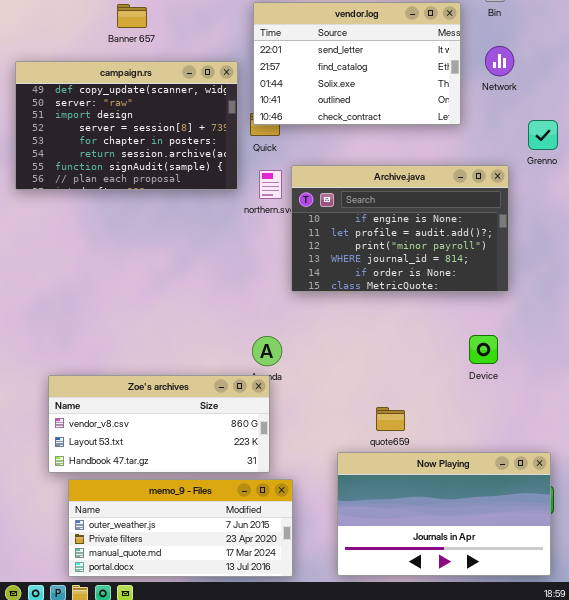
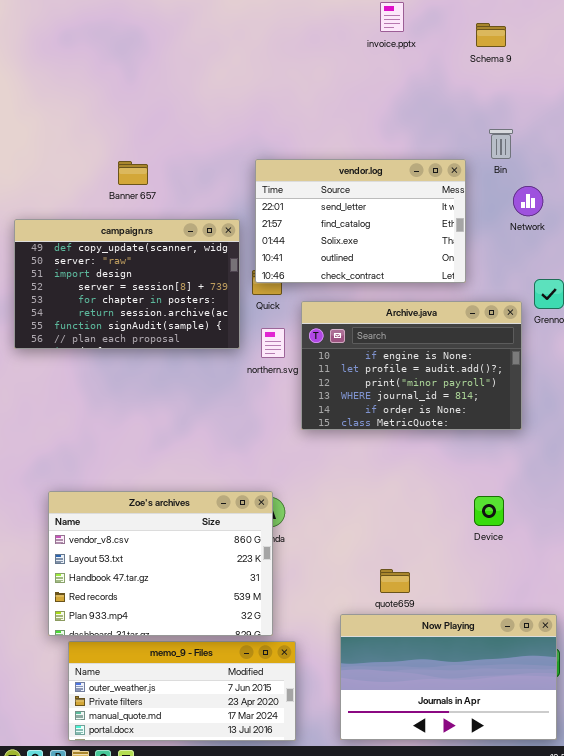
Network: [485,46,514,76] -> [513,186,543,216], moved
Archive.java: [291,165,509,292] -> [301,301,522,430], moved
Zoe's archives: [48,375,270,473] -> [48,491,273,636], resized

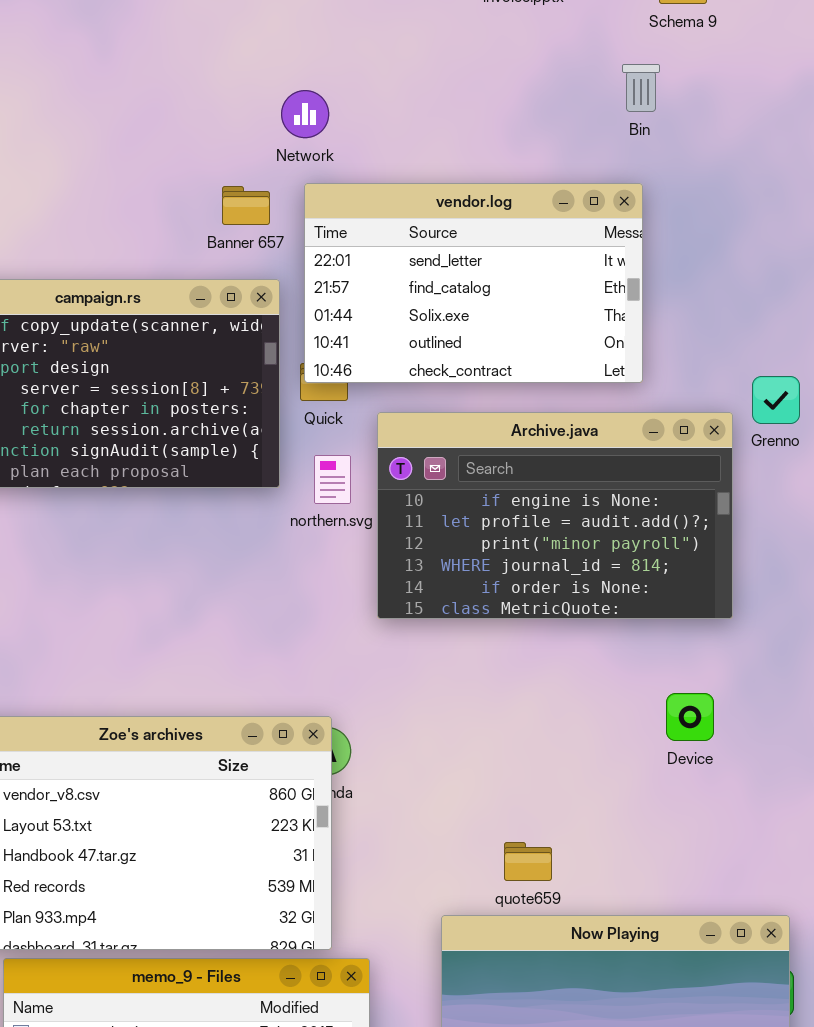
Bin: [489,129,513,159] -> [622,64,660,112], moved
Banner 657: [118,161,148,185] -> [222,186,270,225], moved
Network: [513,186,543,216] -> [281,90,329,138], moved
Device: [474,496,504,526] -> [666,693,714,741], moved

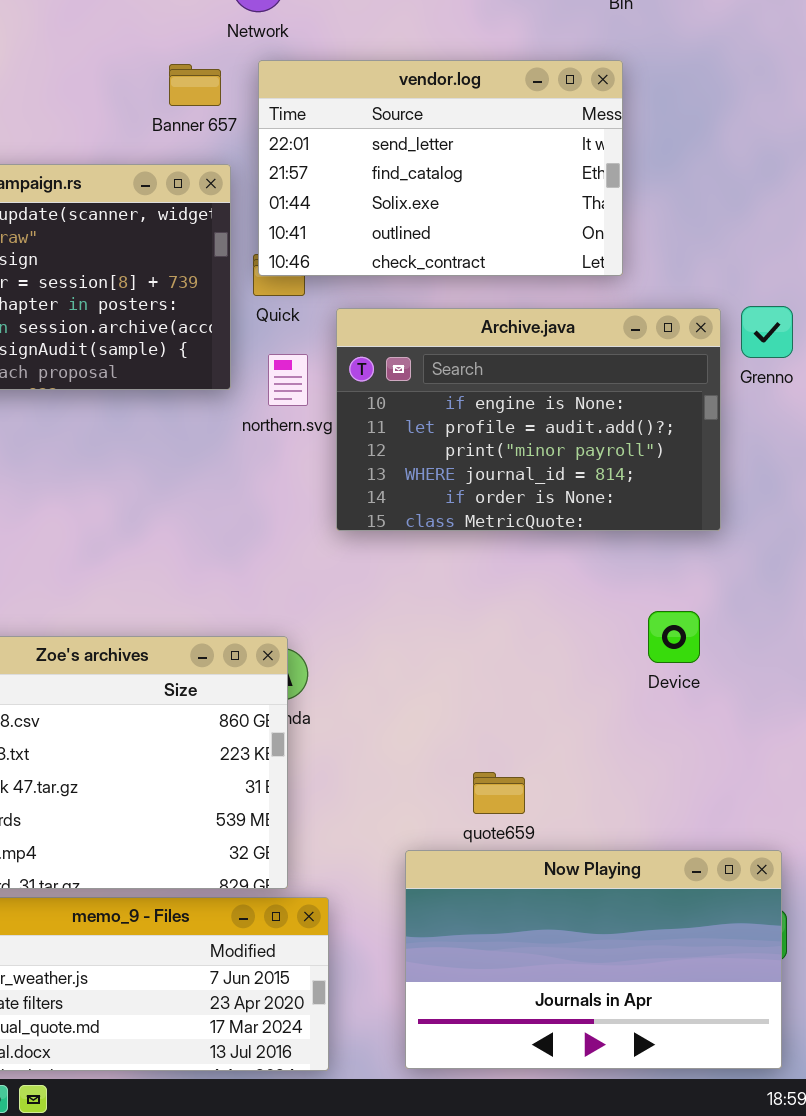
Grenno: [752,376,800,424] -> [741,306,793,358], moved

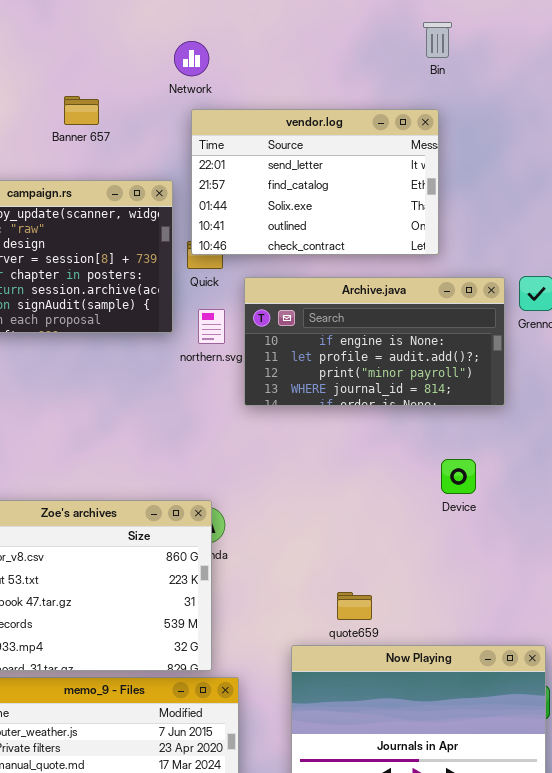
Banner 657: [169,64,221,106] -> [64,96,99,125], moved
Archive.java: [336,308,721,531] -> [244,277,505,406], resized
Device: [648,611,700,663] -> [441,459,476,494], moved

